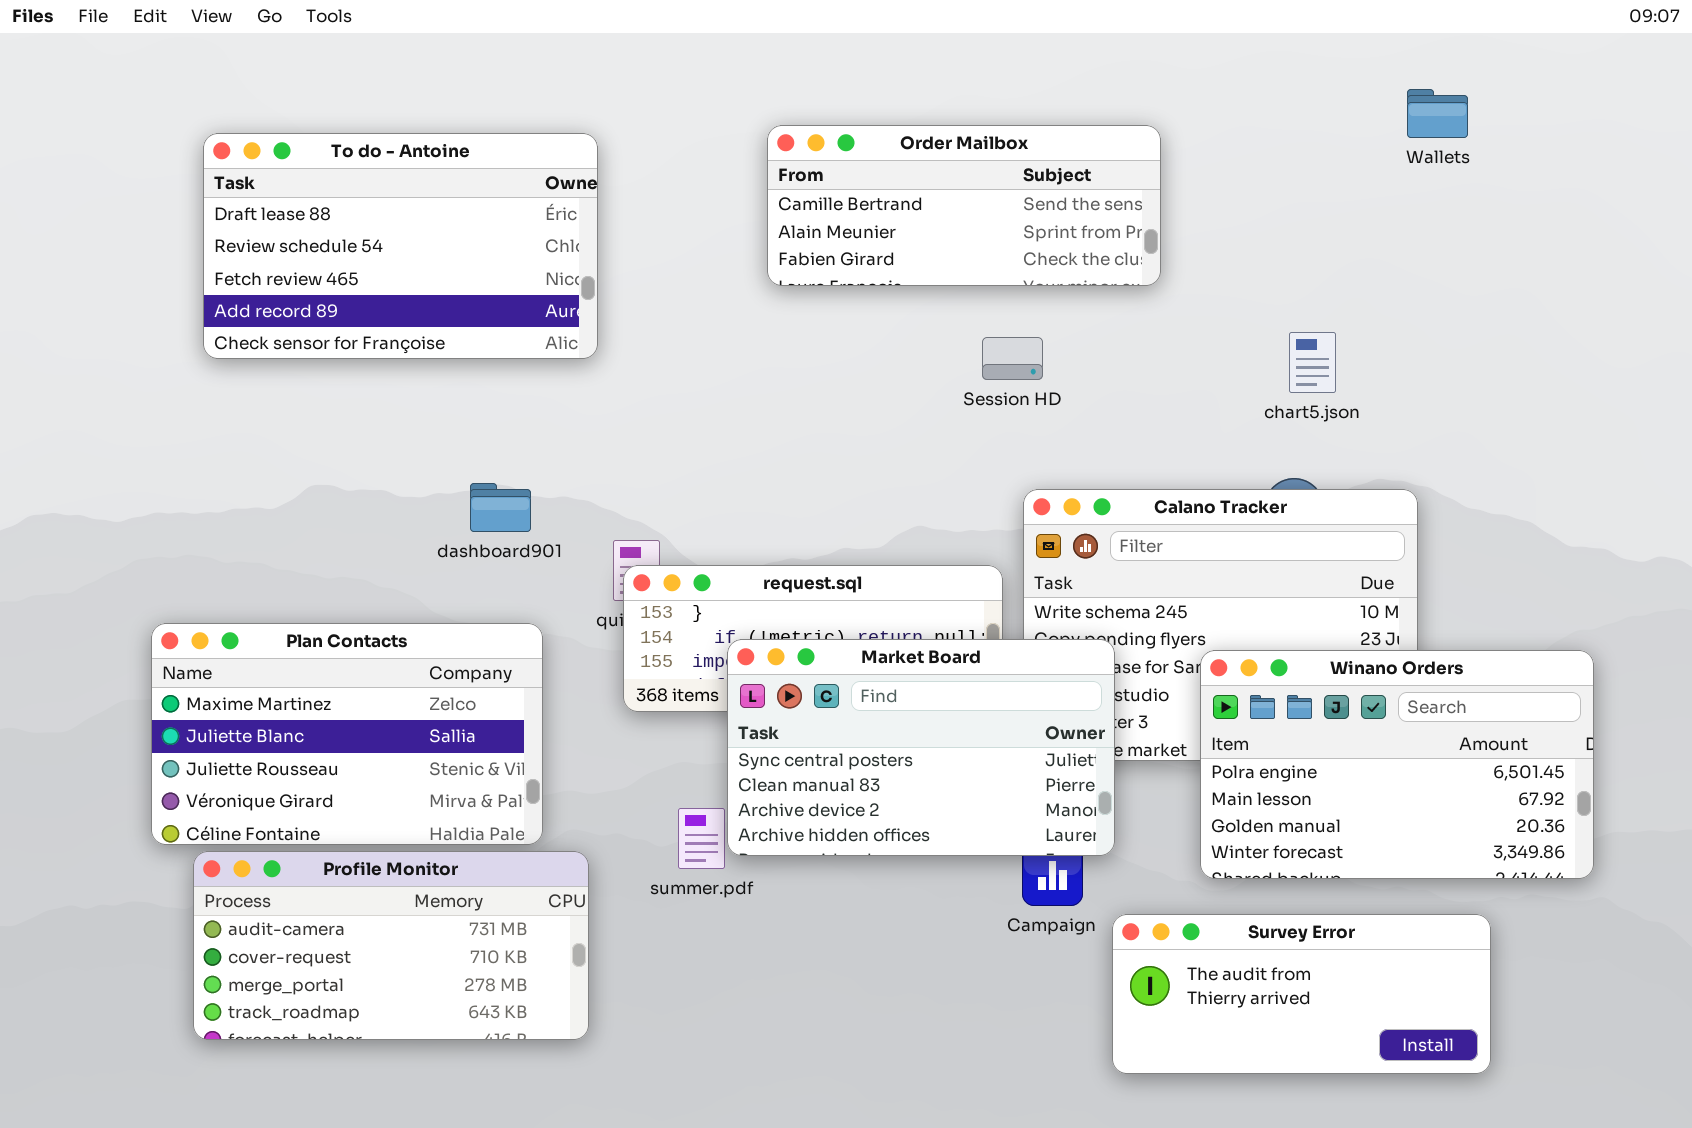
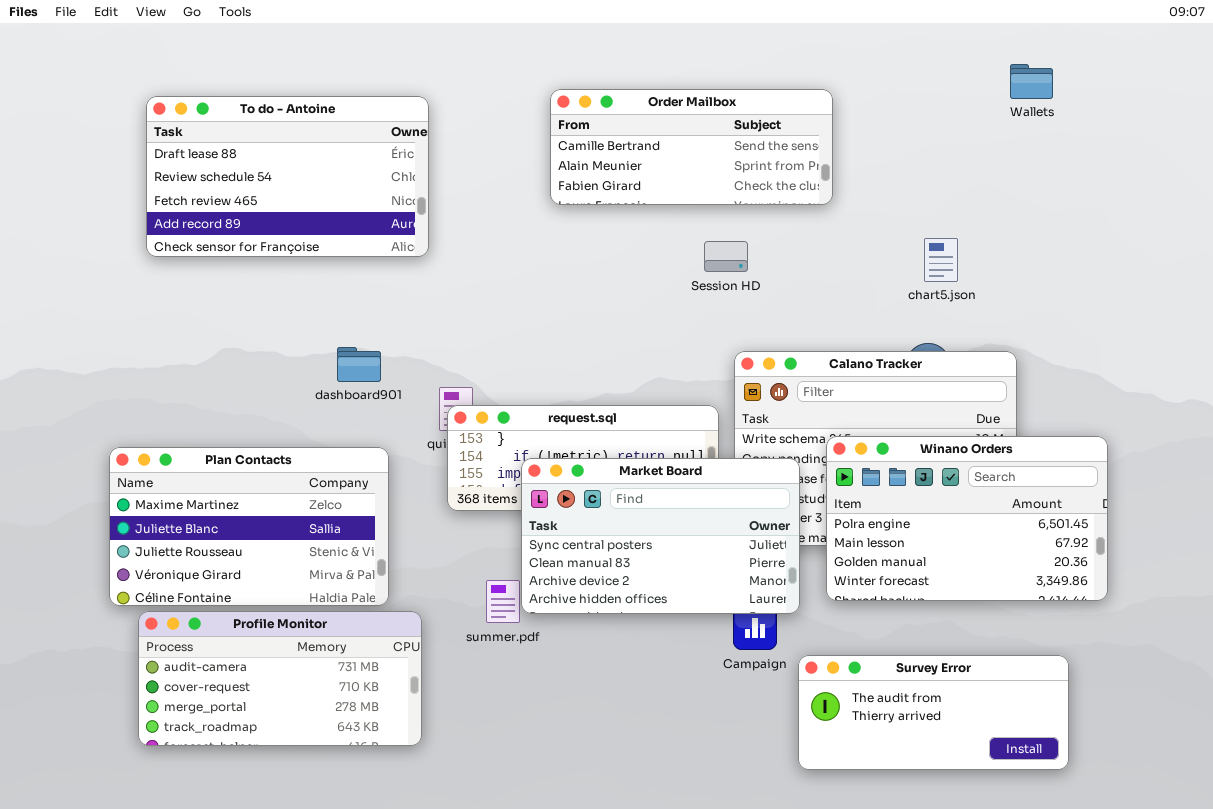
Winano Orders: [1200,650,1594,879] -> [826,436,1108,601], moved

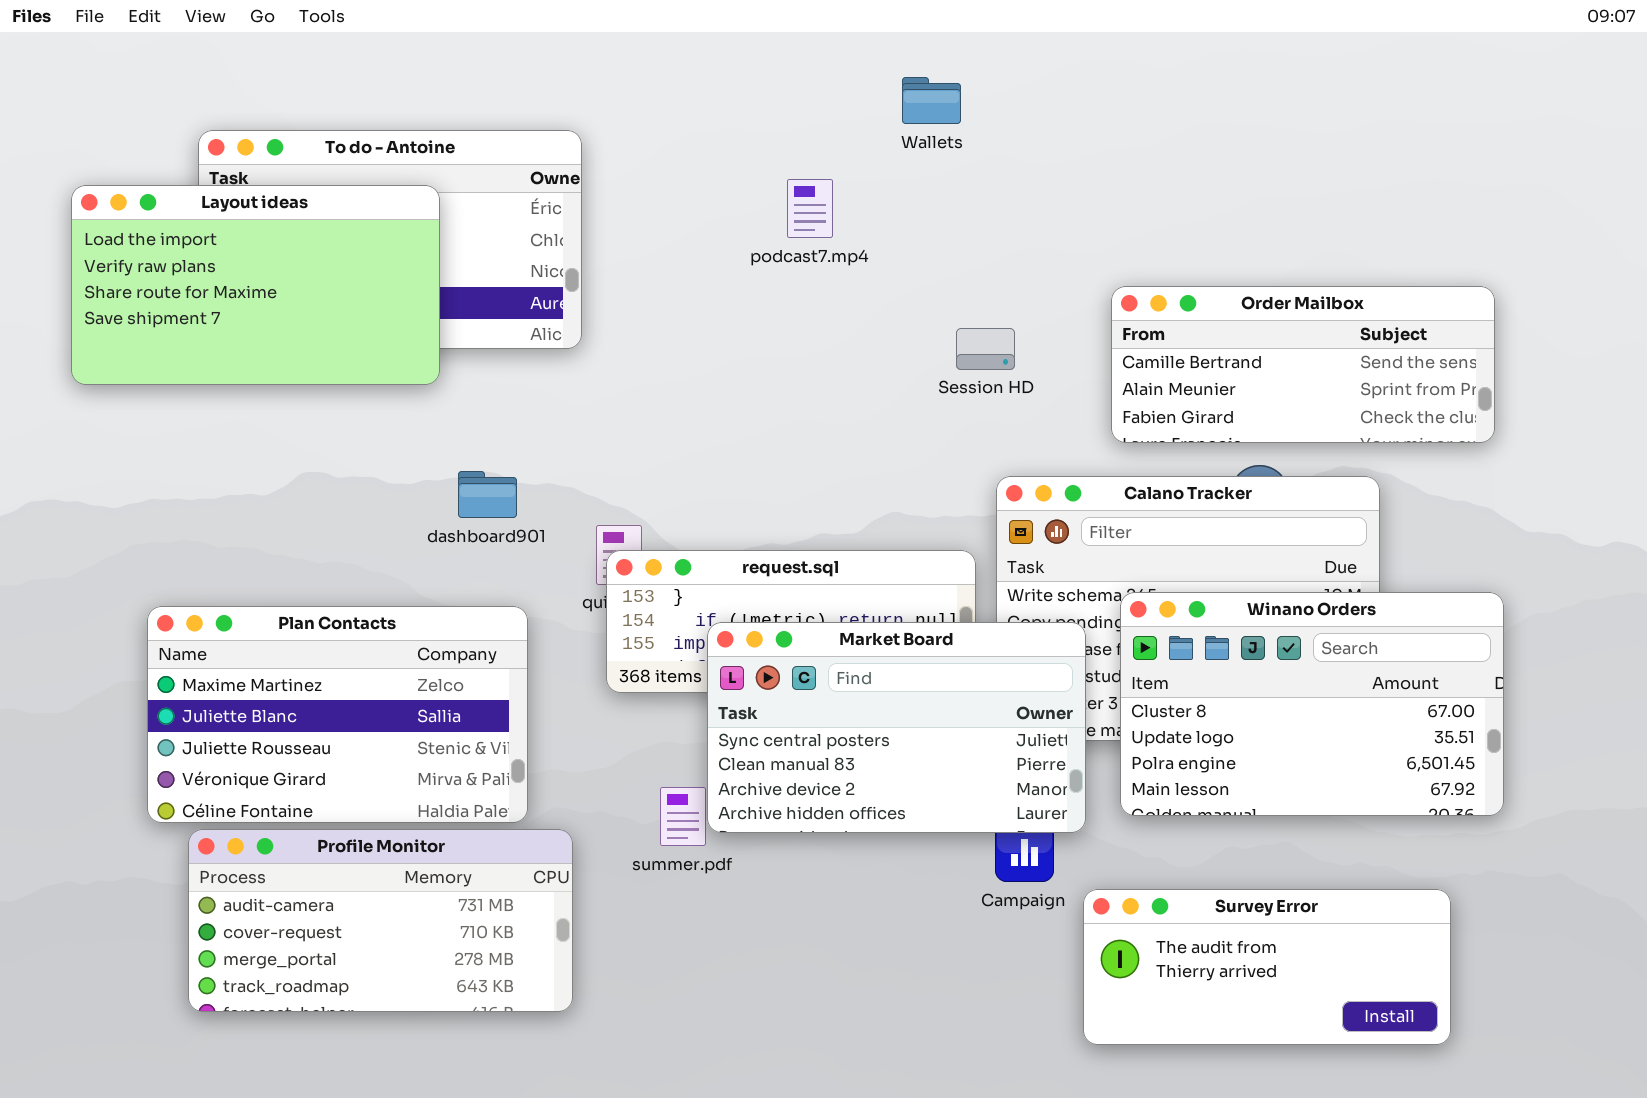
Wallets: [1010,64,1053,99] -> [902,77,961,124], moved
Order Mailbox: [550,89,833,205] -> [1111,286,1495,443], moved
Layout ideas: none -> [71,185,440,385], opened
Winano Orders: [826,436,1108,601] -> [1120,592,1504,816], scrolled up 2 rows

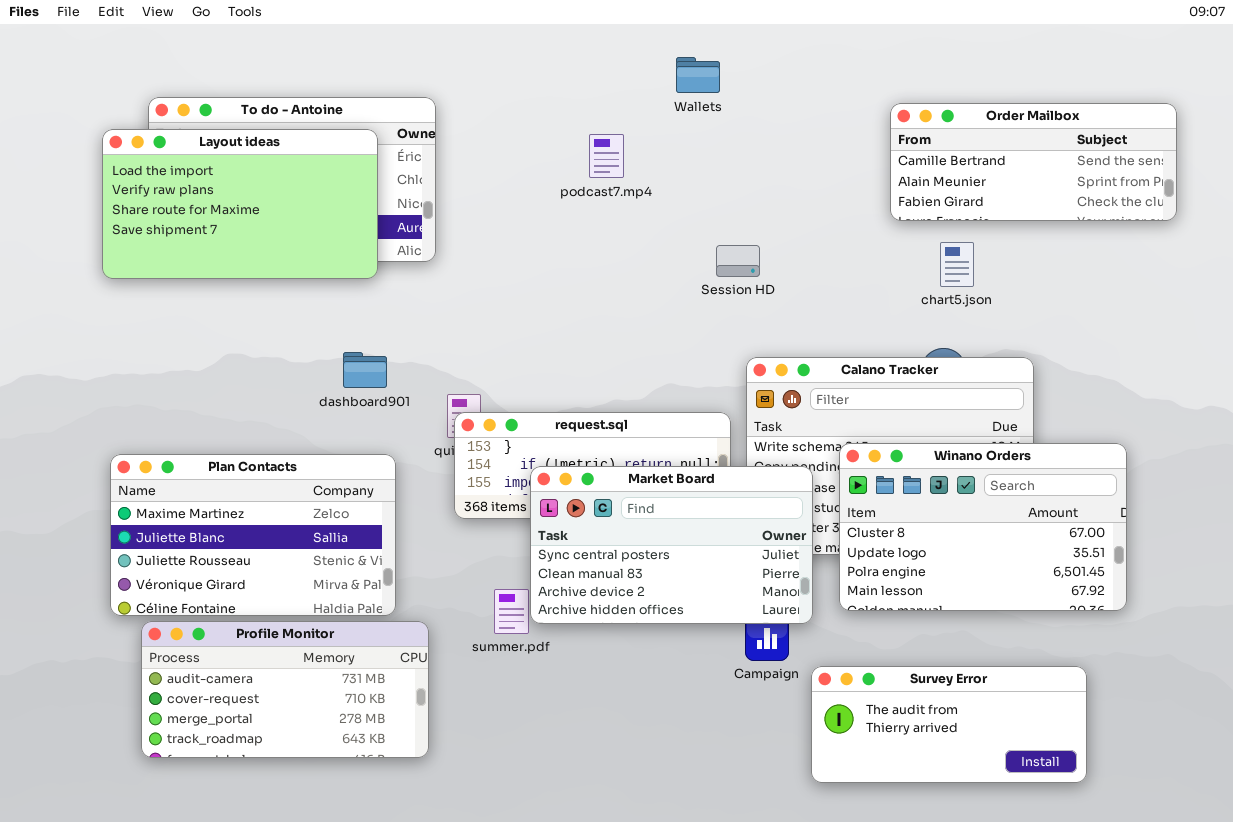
Layout ideas: [71,185,440,385] -> [102,129,378,279], moved
Order Mailbox: [1111,286,1495,443] -> [890,103,1177,221], moved

